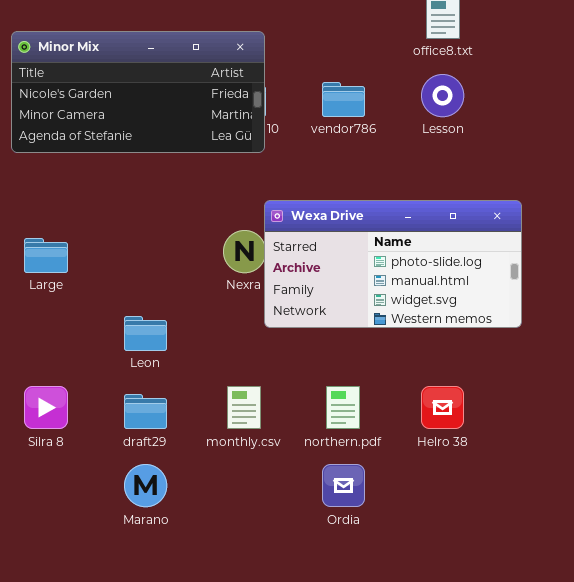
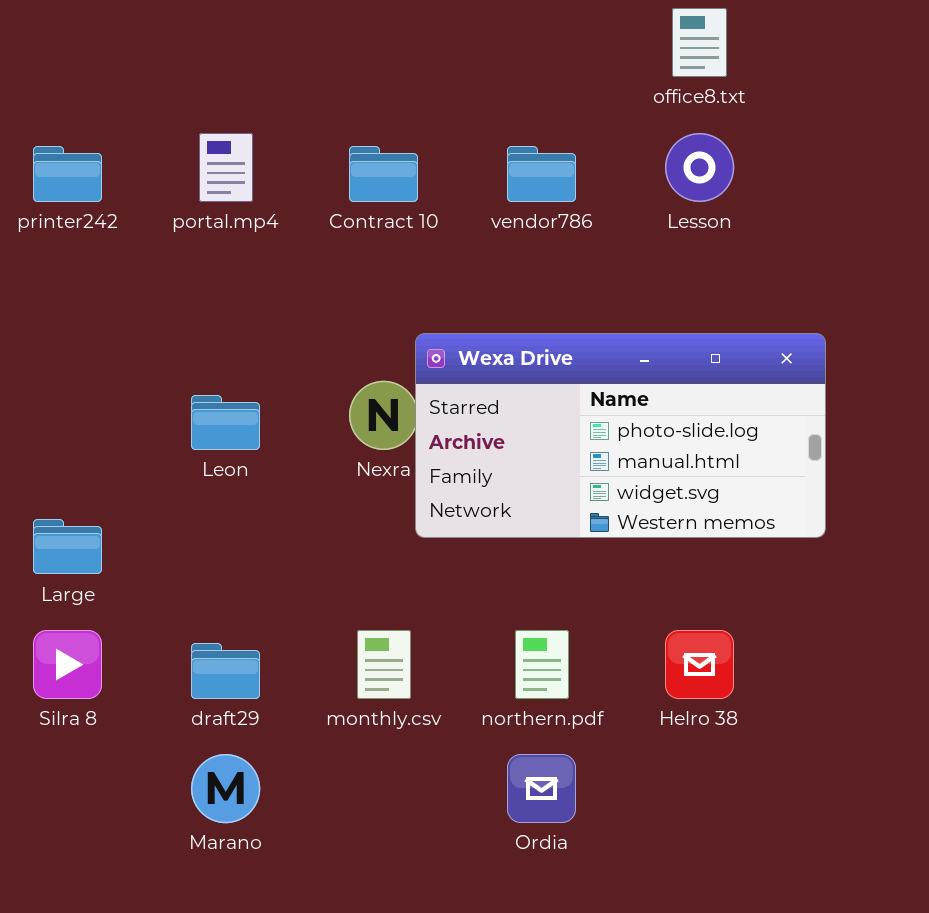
Minor Mix: [11,31,265,153] -> none, closed
Large: [24,238,68,273] -> [33,519,102,574], moved
Leon: [124,316,167,351] -> [191,395,260,450], moved

